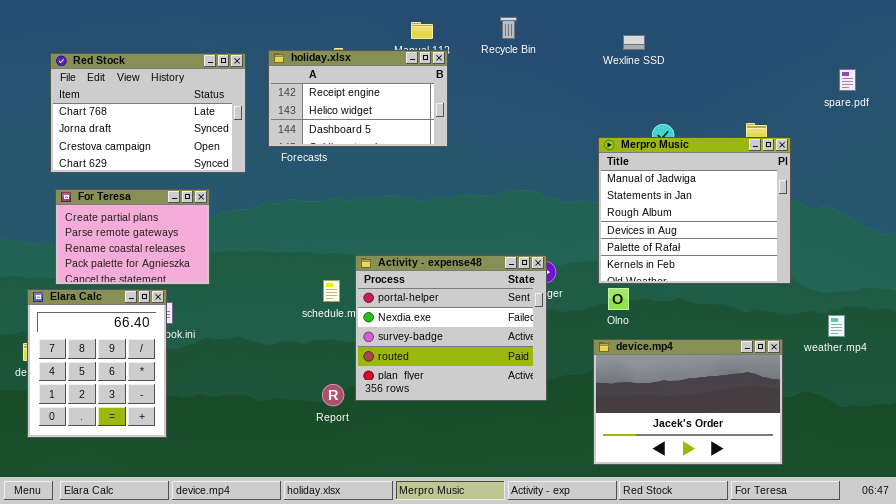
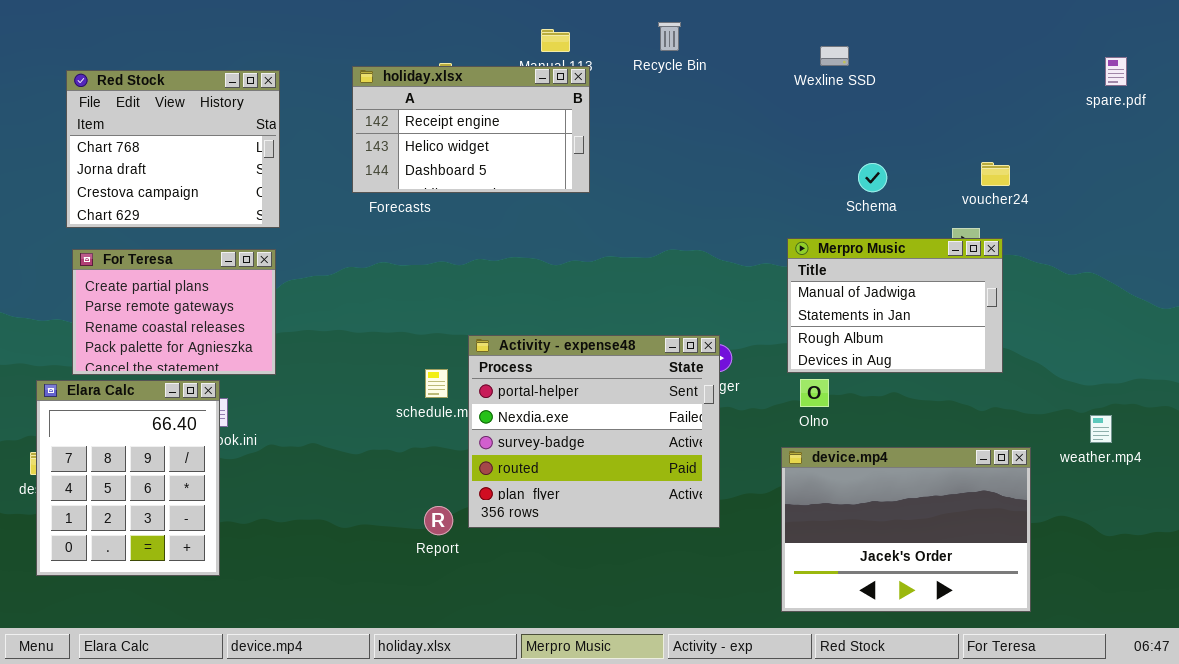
Red Stock: [50,53,246,173] -> [66,70,280,228], resized
spare.pdf: [839,69,856,91] -> [1105,57,1127,86], moved
Merpro Music: [598,137,791,284] -> [787,238,1003,373], resized

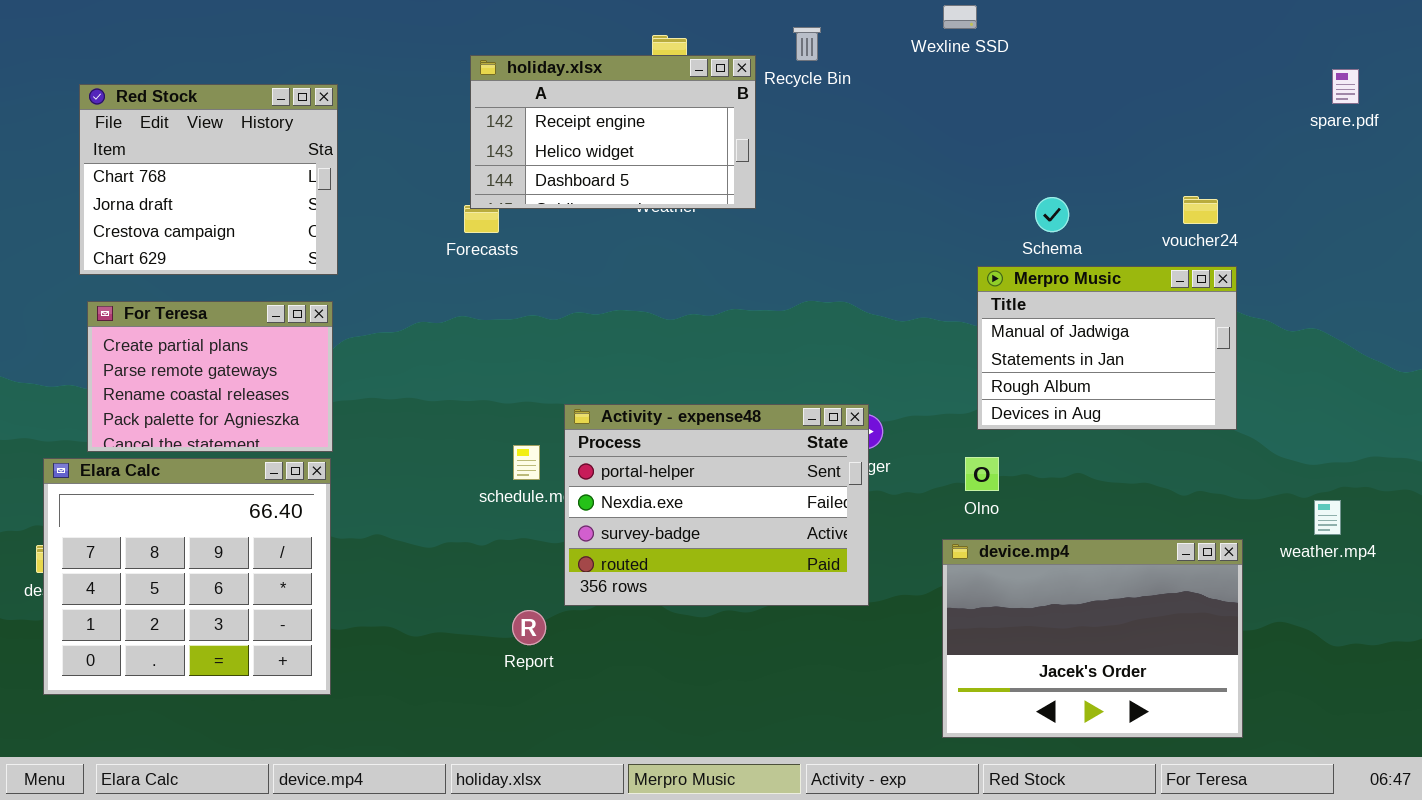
Wexline SSD: [820,46,849,66] -> [943,5,977,29], moved
holiday.xlsx: [352,66,590,193] -> [470,55,756,209], moved
Merpro Music: [787,238,1003,373] -> [977,266,1237,430], moved
Activity - expense48: [468,335,720,528] -> [564,404,869,606], resized
Elara Calc: [36,380,220,576] -> [43,458,331,695], resized

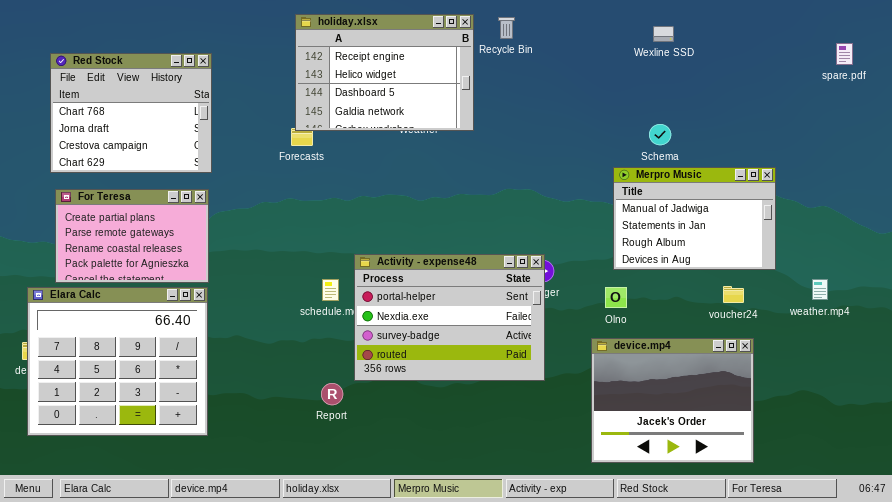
Wexline SSD: [943,5,977,29] -> [653,26,674,42], moved
holiday.xlsx: [470,55,756,209] -> [295,14,474,131], resized
voucher24: [1183,196,1218,224] -> [723,286,744,303], moved
weather.mp4: [1314,500,1341,535] -> [812,279,828,300], moved
device.mp4: [942,539,1243,738] -> [591,338,754,463], resized

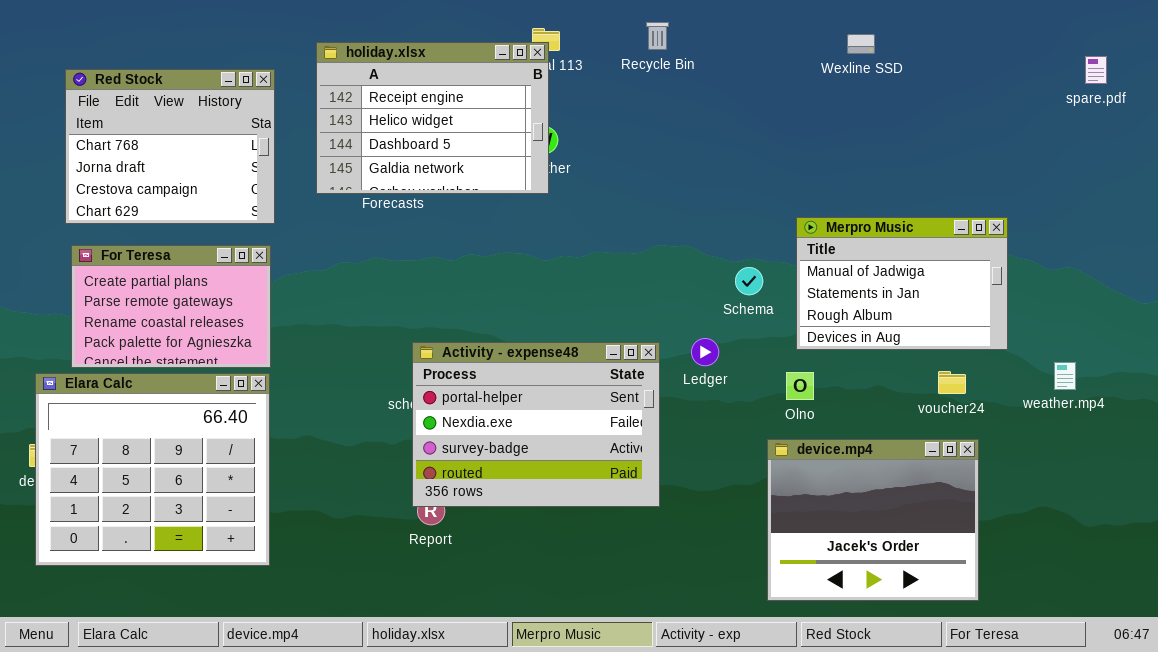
holiday.xlsx: [295,14,474,131] -> [316,42,549,194], moved
Schema: [649,124,671,145] -> [735,267,763,295], moved
Activity - expense48: [354,254,545,381] -> [412,342,660,507], moved

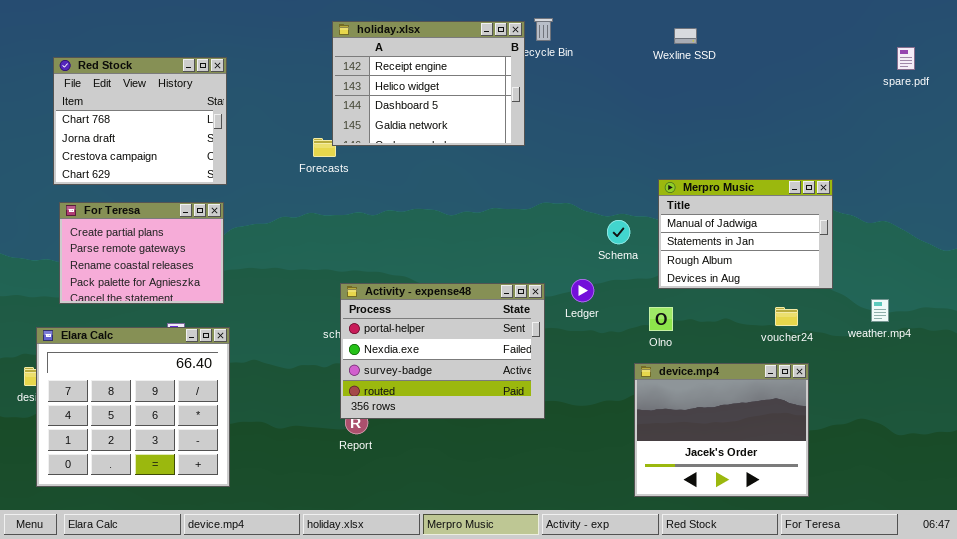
Wexline SSD: [847,34,875,54] -> [674,28,697,44], moved
holiday.xlsx: [316,42,549,194] -> [332,21,525,146], moved
Elara Calc: [35,373,270,566] -> [36,327,230,487], moved

